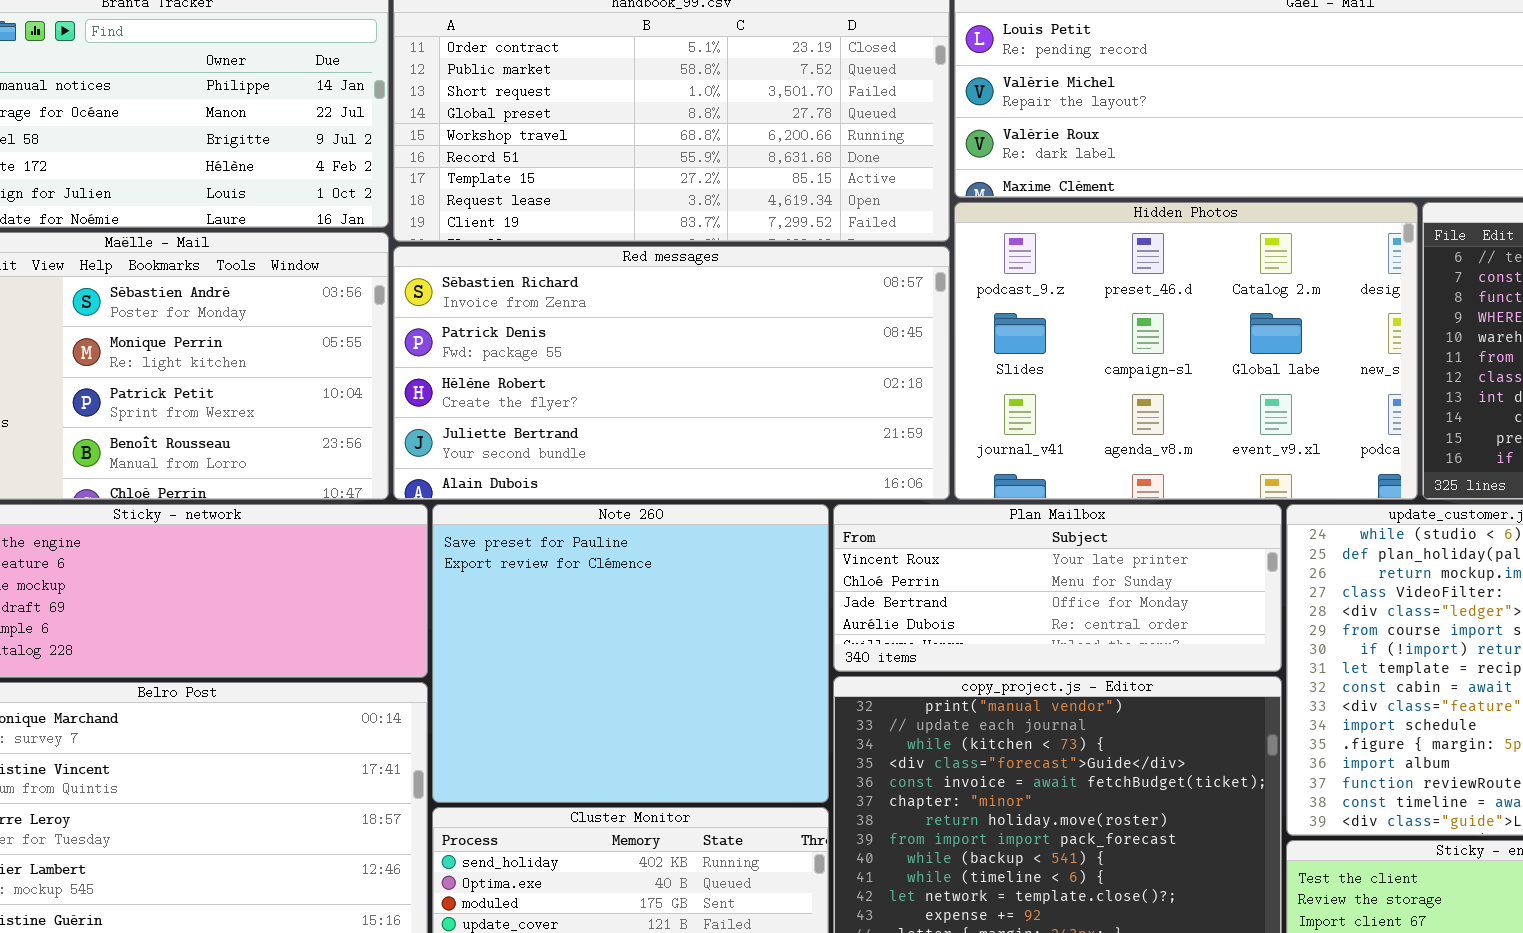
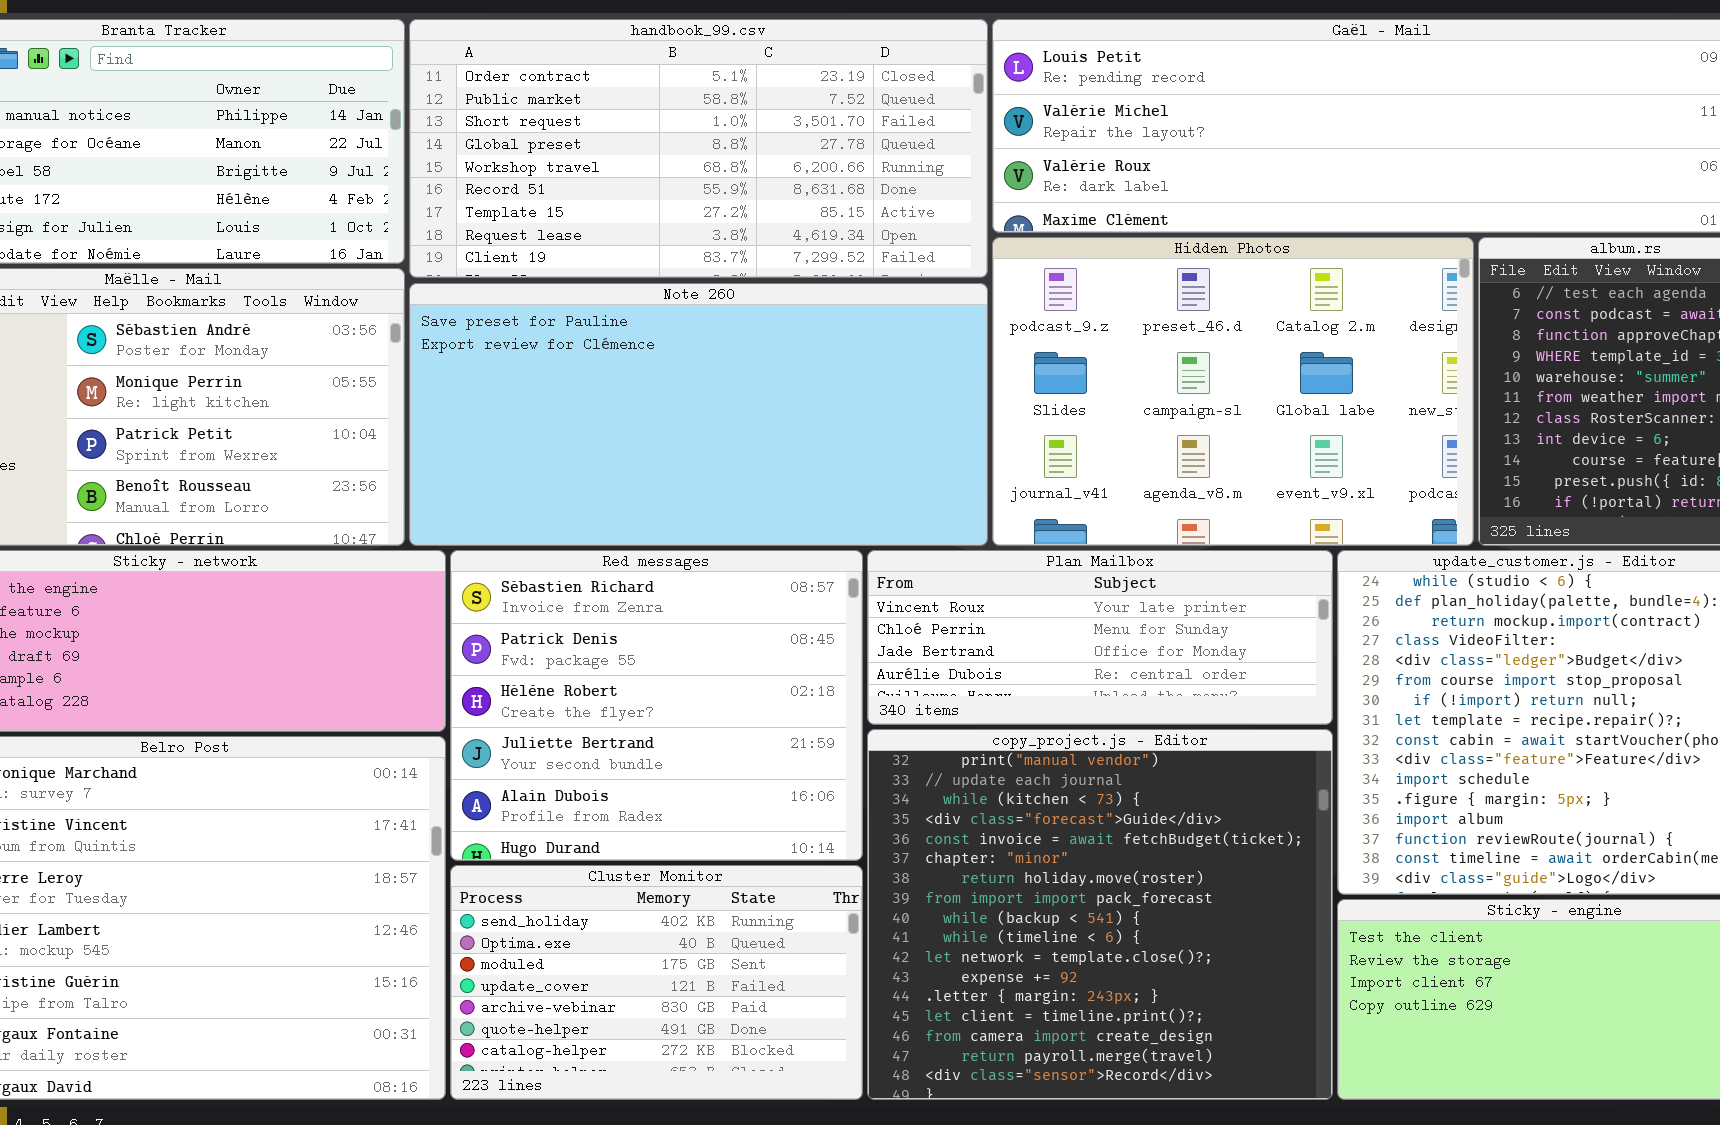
Red messages: [393,246,950,500] -> [450,550,863,861], moved, resized
Note 260: [432,504,829,803] -> [409,283,988,546], moved, resized

